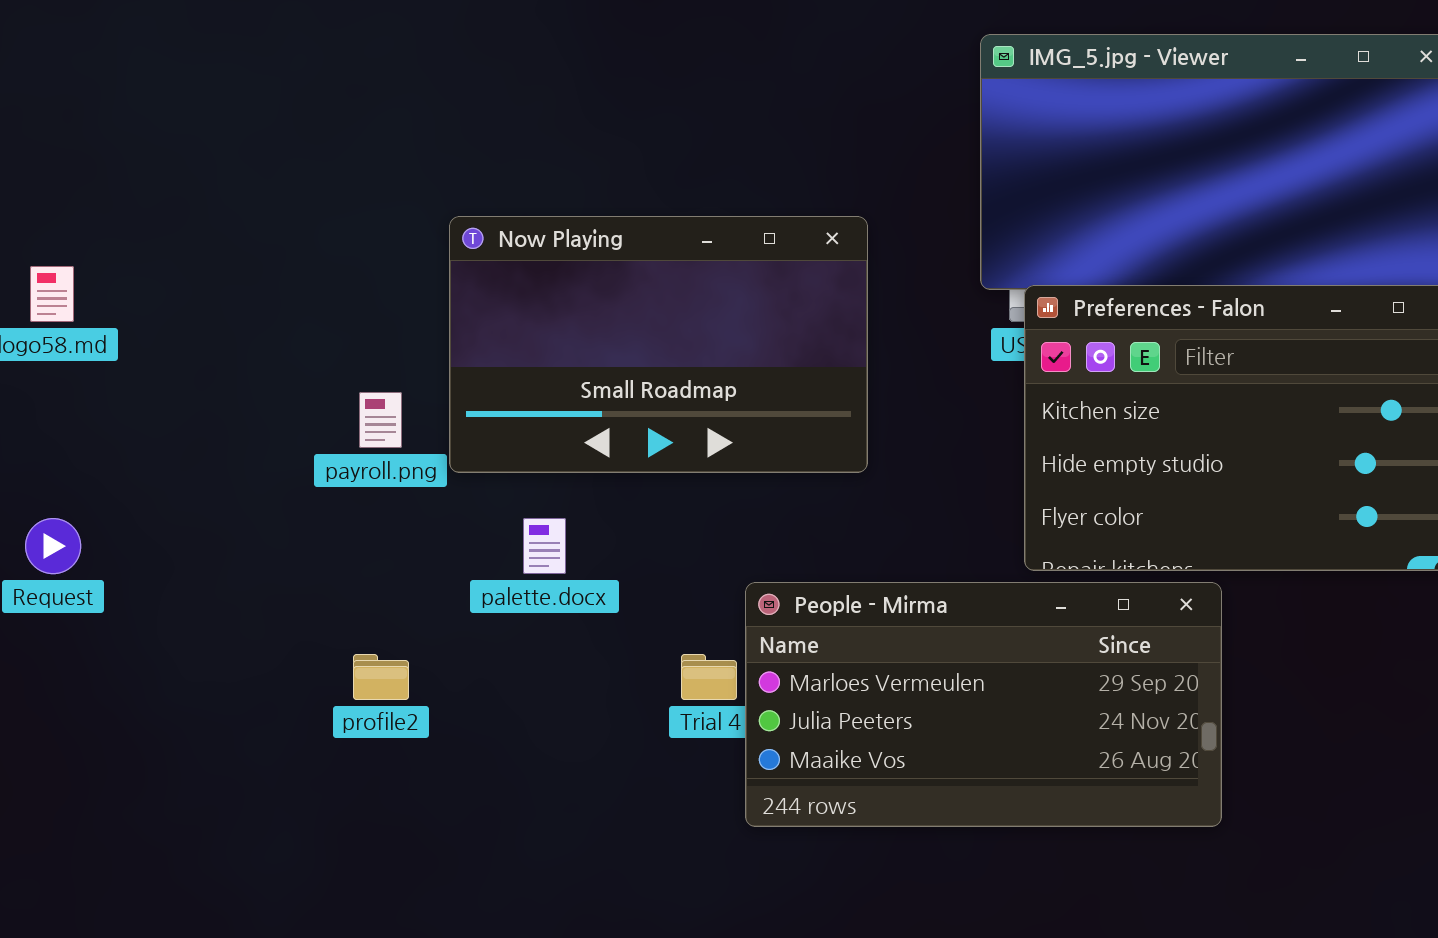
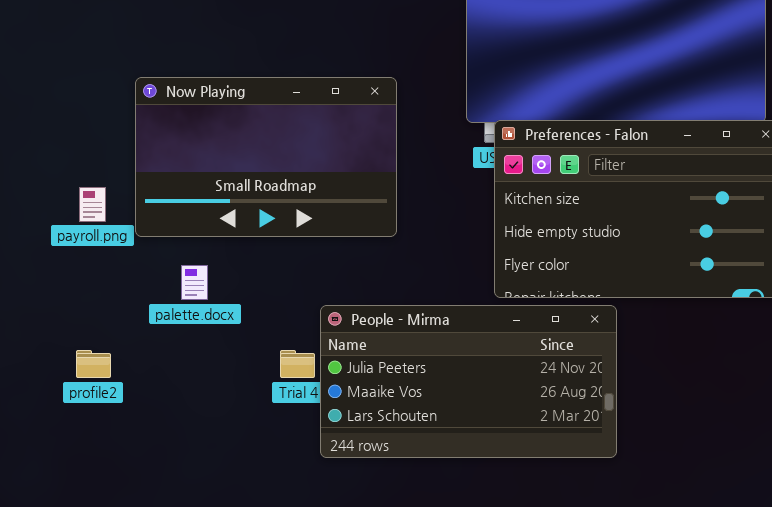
People - Mirma: [745,582,1222,827] -> [320,305,617,458], scrolled down 1 row

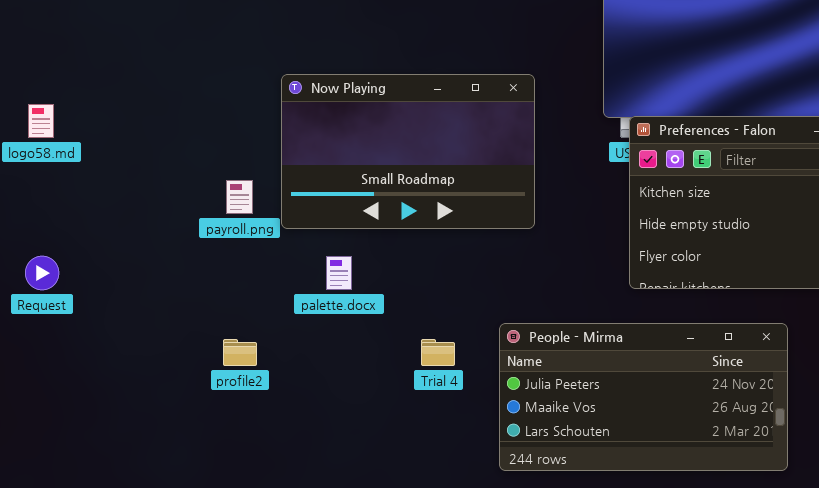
People - Mirma: [320,305,617,458] -> [499,323,788,471], moved

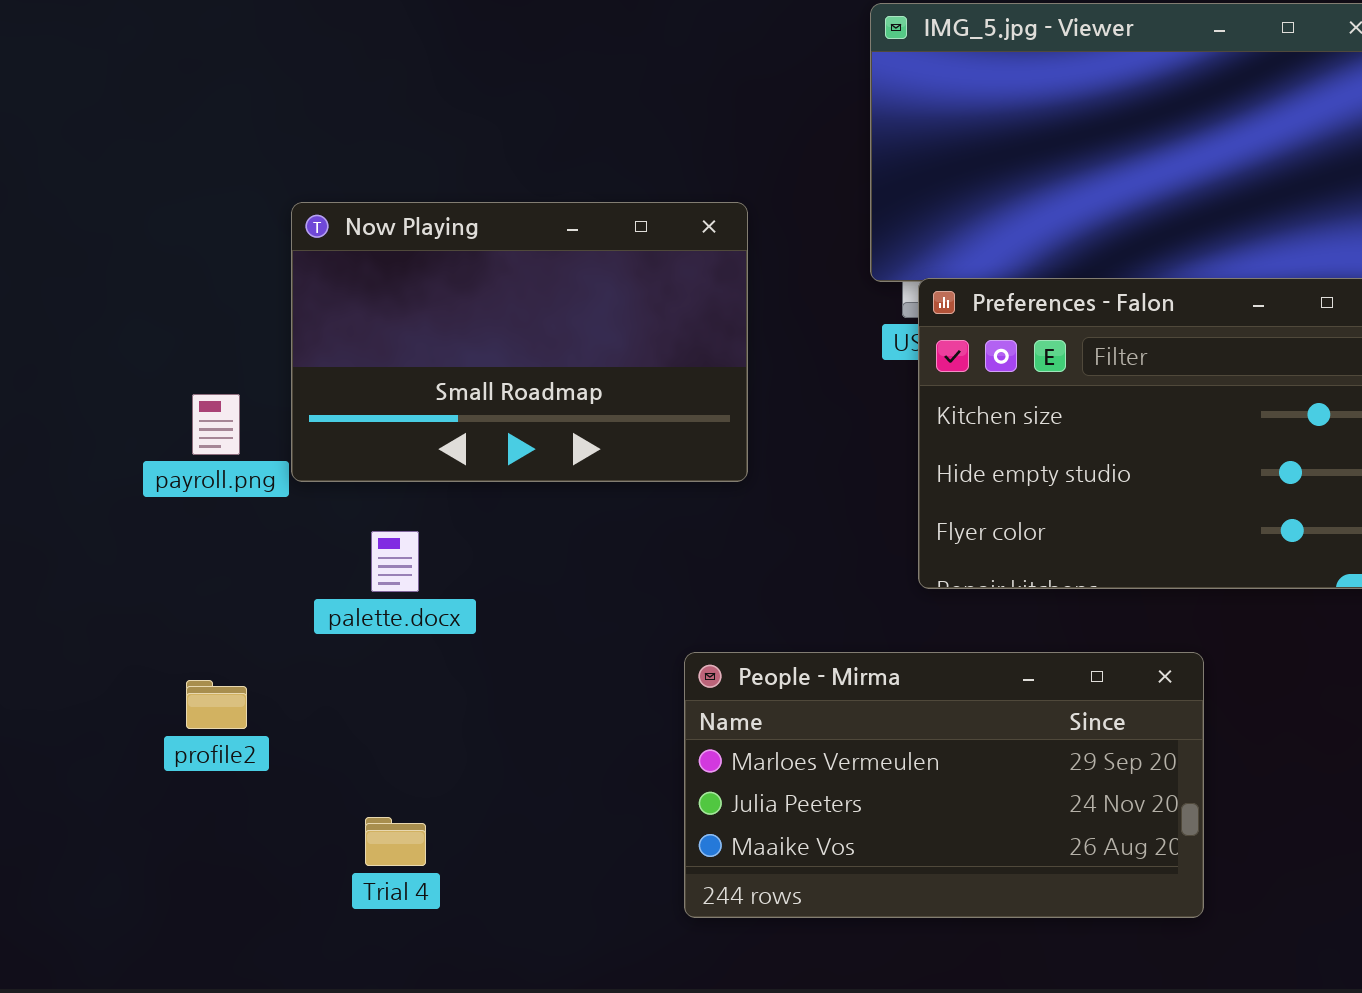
People - Mirma: [499,323,788,471] -> [684,652,1204,918], scrolled up 1 row
Trial 4: [421,339,455,366] -> [365,817,426,866], moved

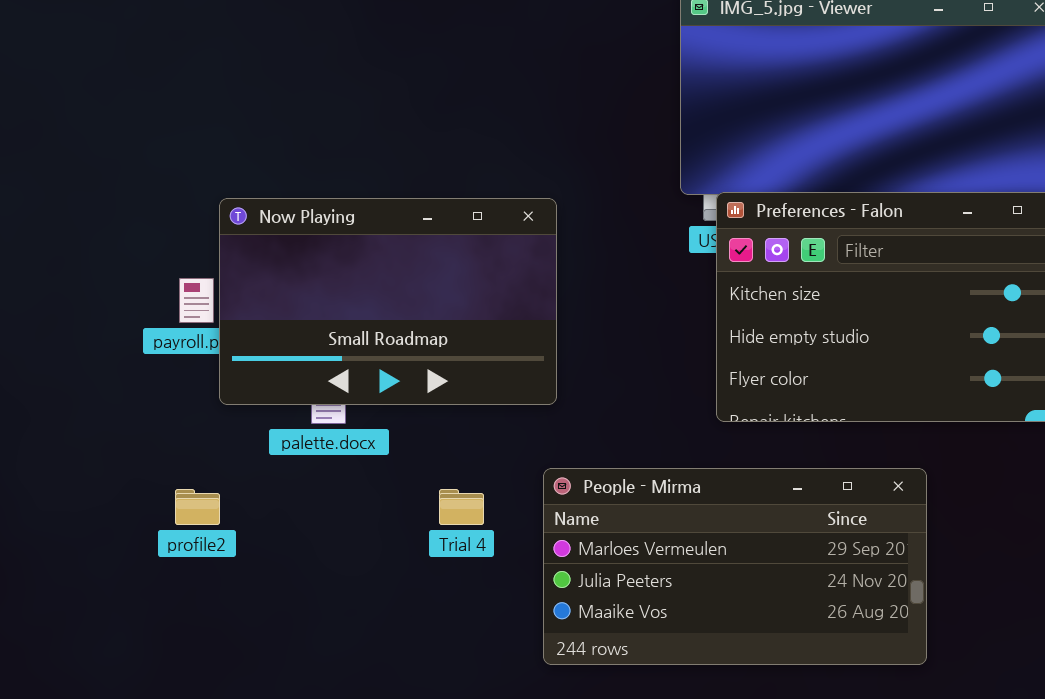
Now Playing: [291,202,748,482] -> [219,198,557,405], moved
Trial 4: [365,817,426,866] -> [439,489,484,525], moved

